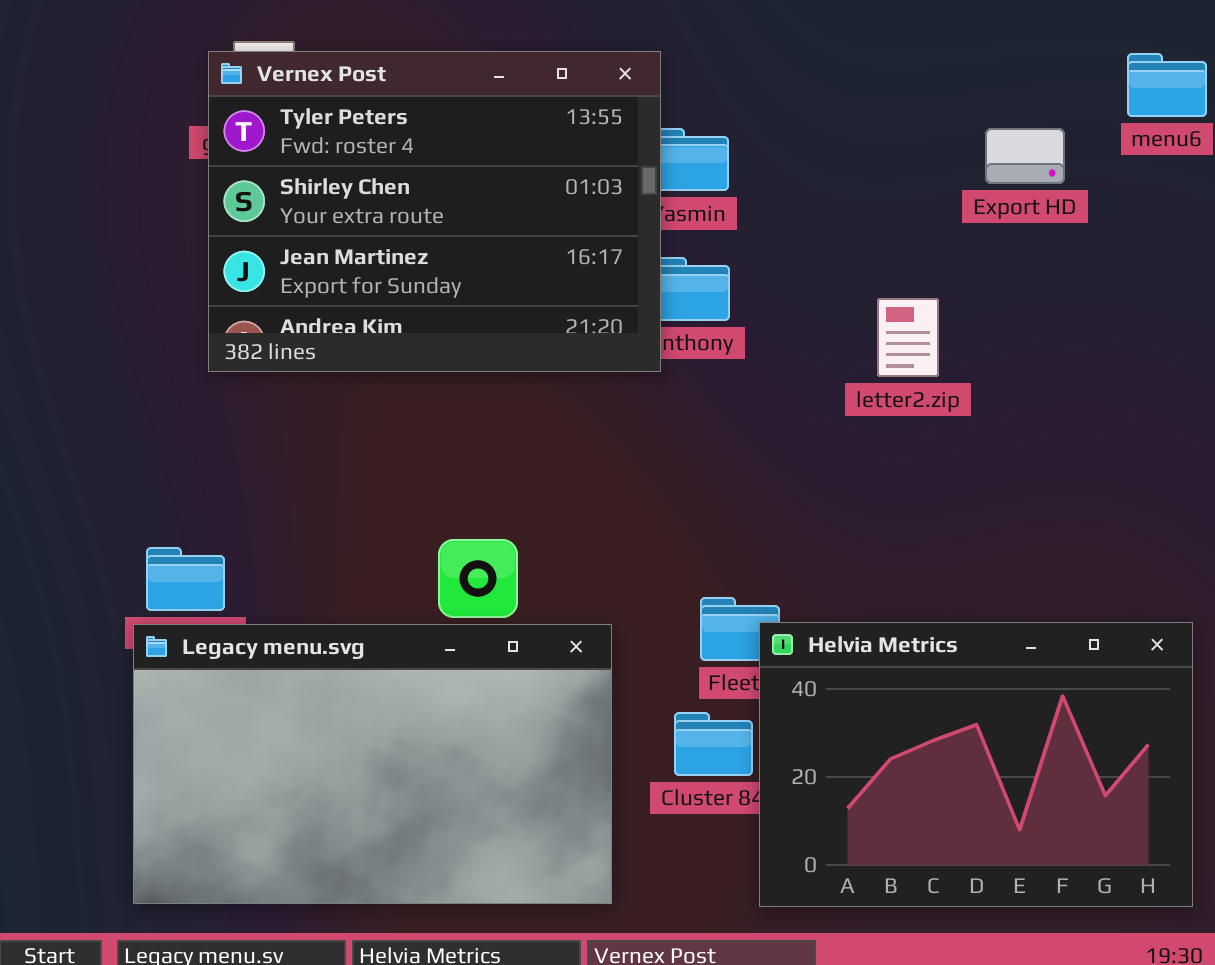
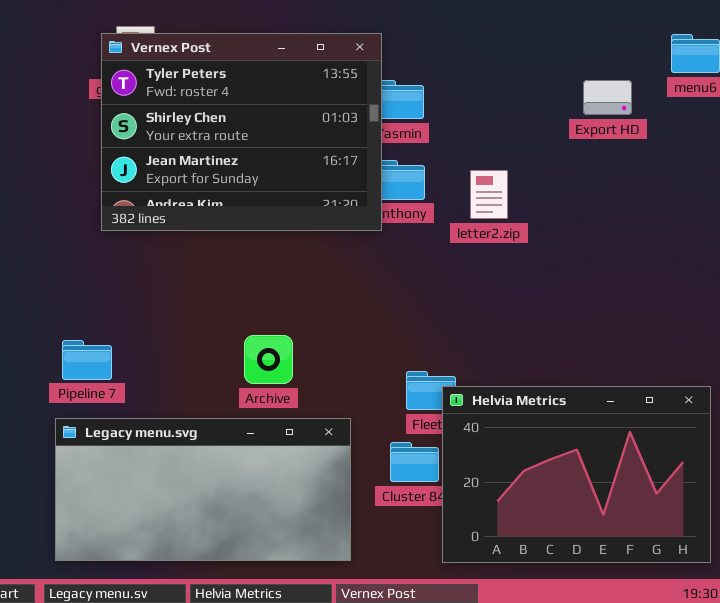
letter2.zip: [877,298,939,377] -> [470,170,508,219], moved
Legacy menu.svg: [133,624,612,904] -> [55,418,351,561], resized

